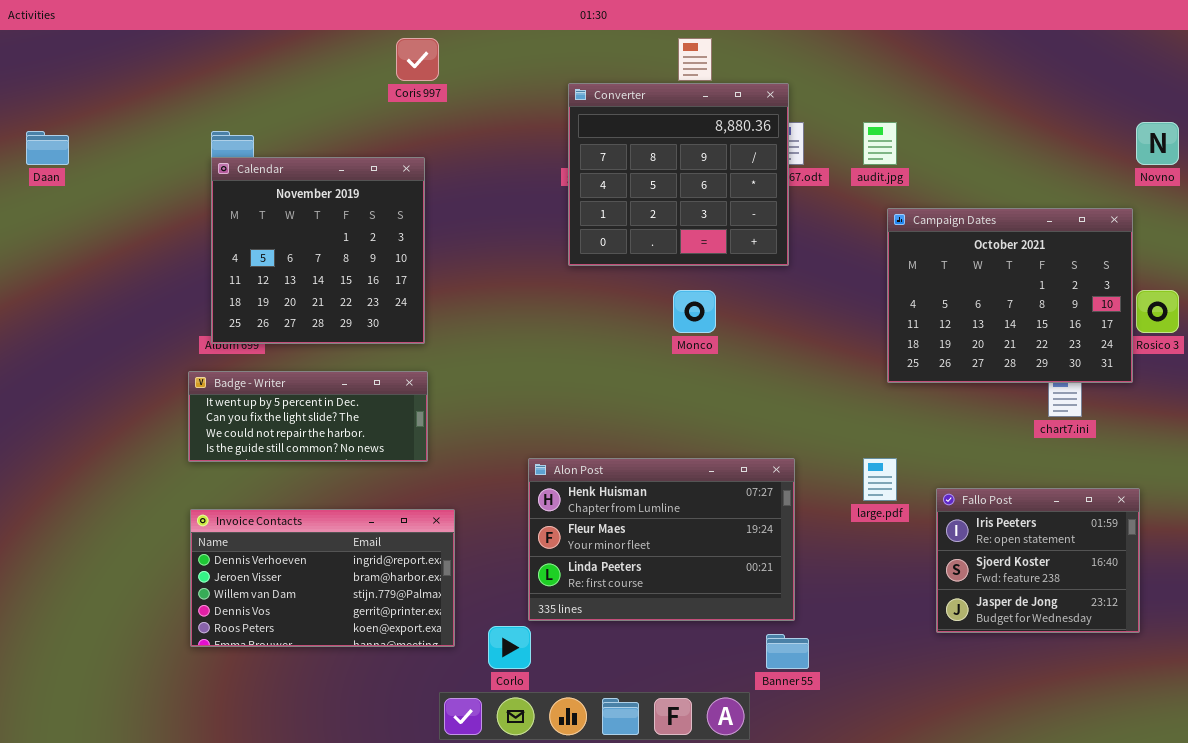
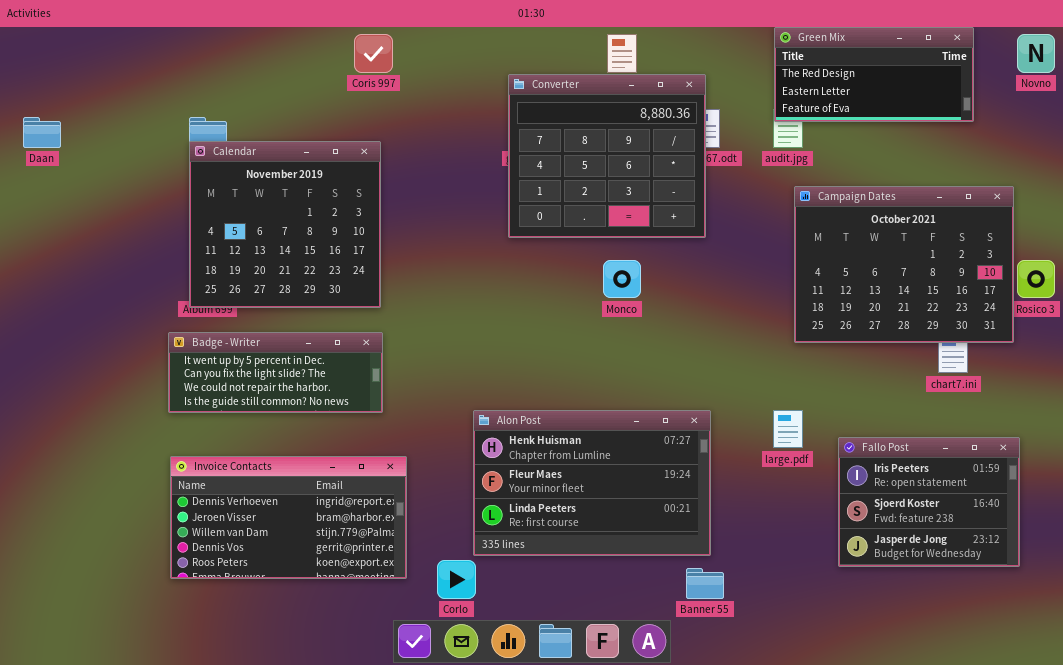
Green Mix: none -> [774,27,974,122], opened
Novno: [1136,122,1179,165] -> [1017,34,1055,73], moved

